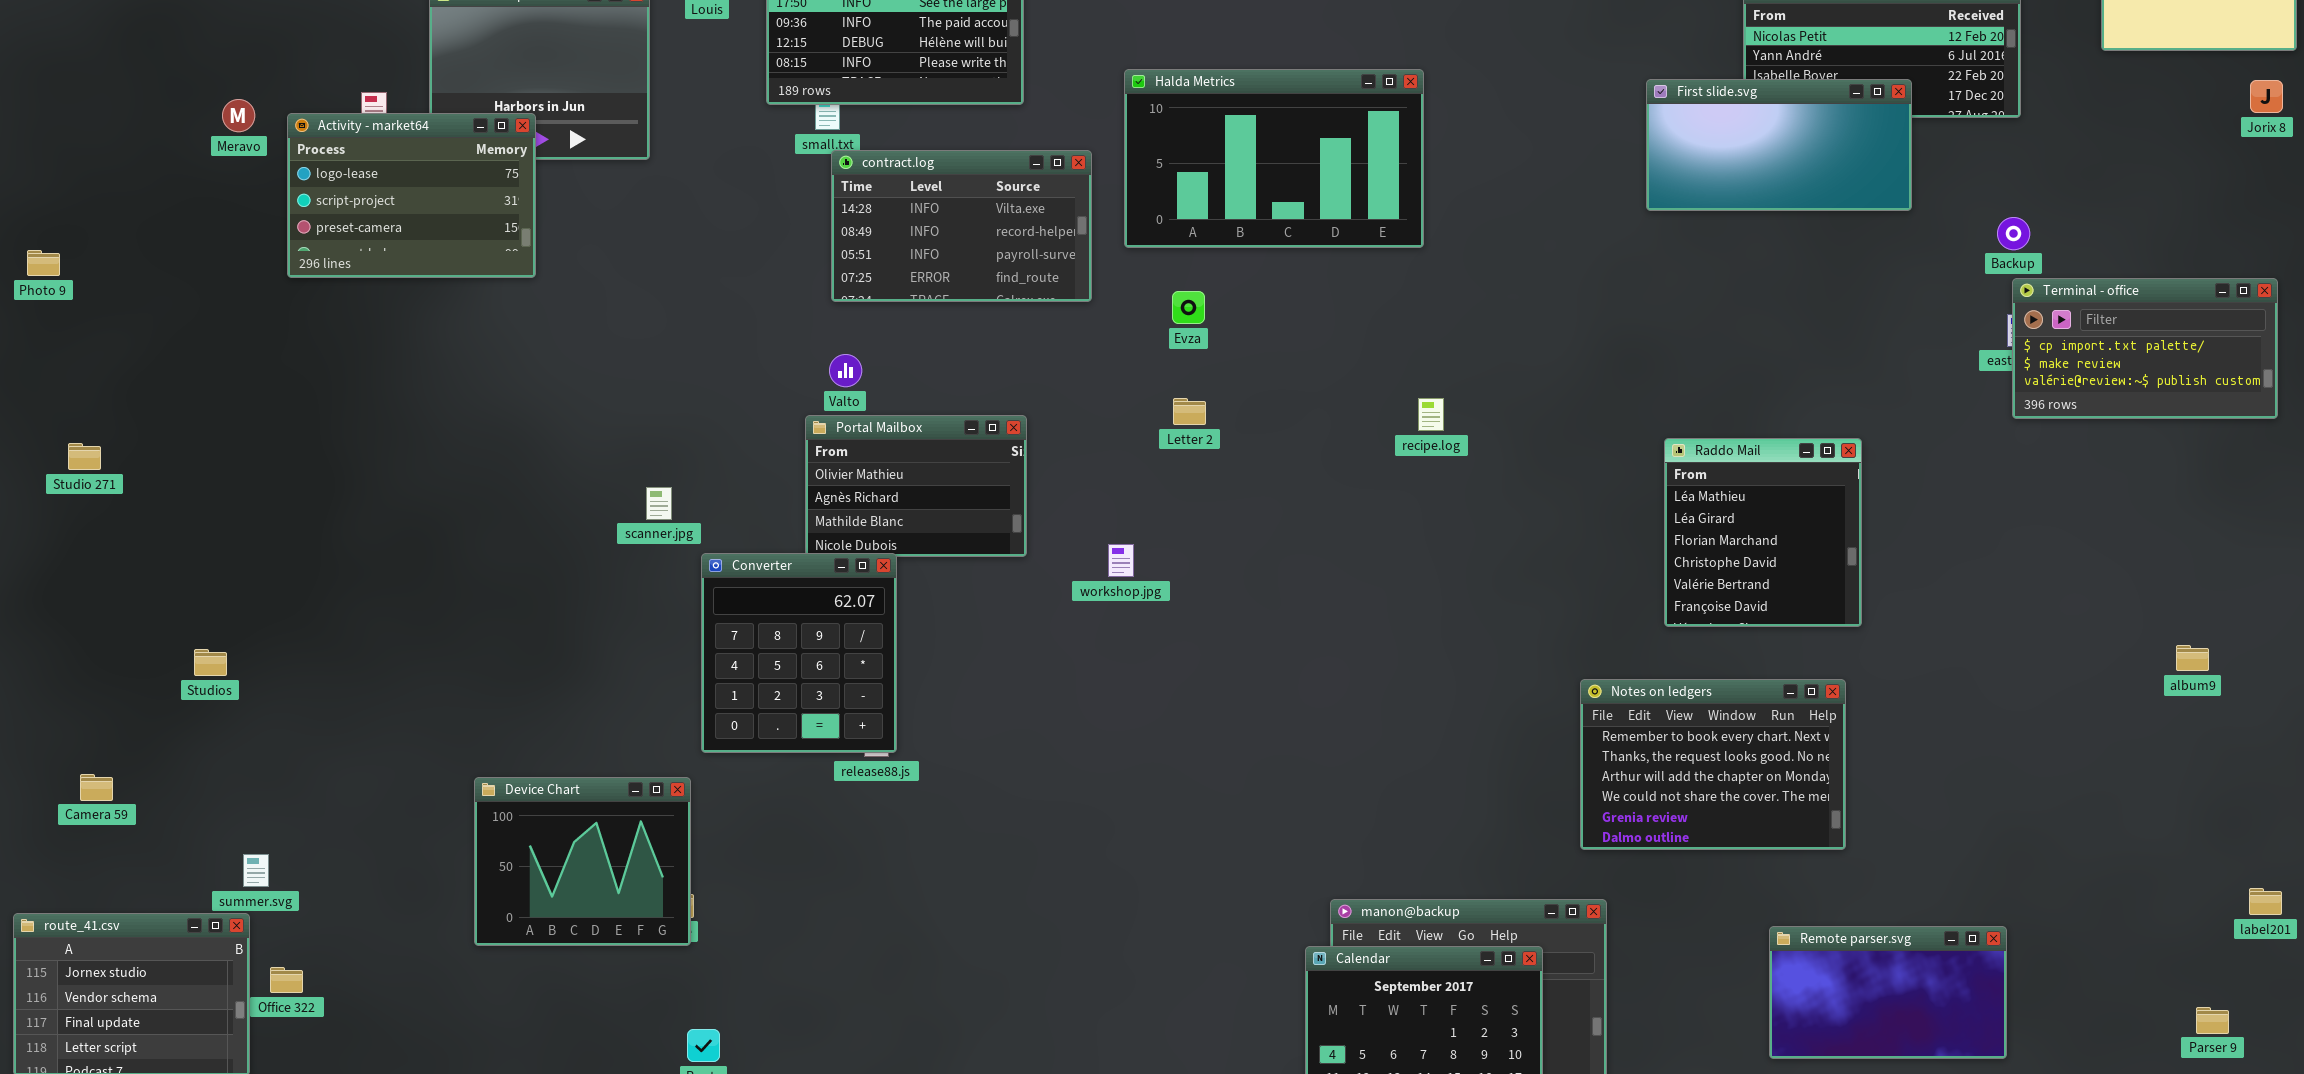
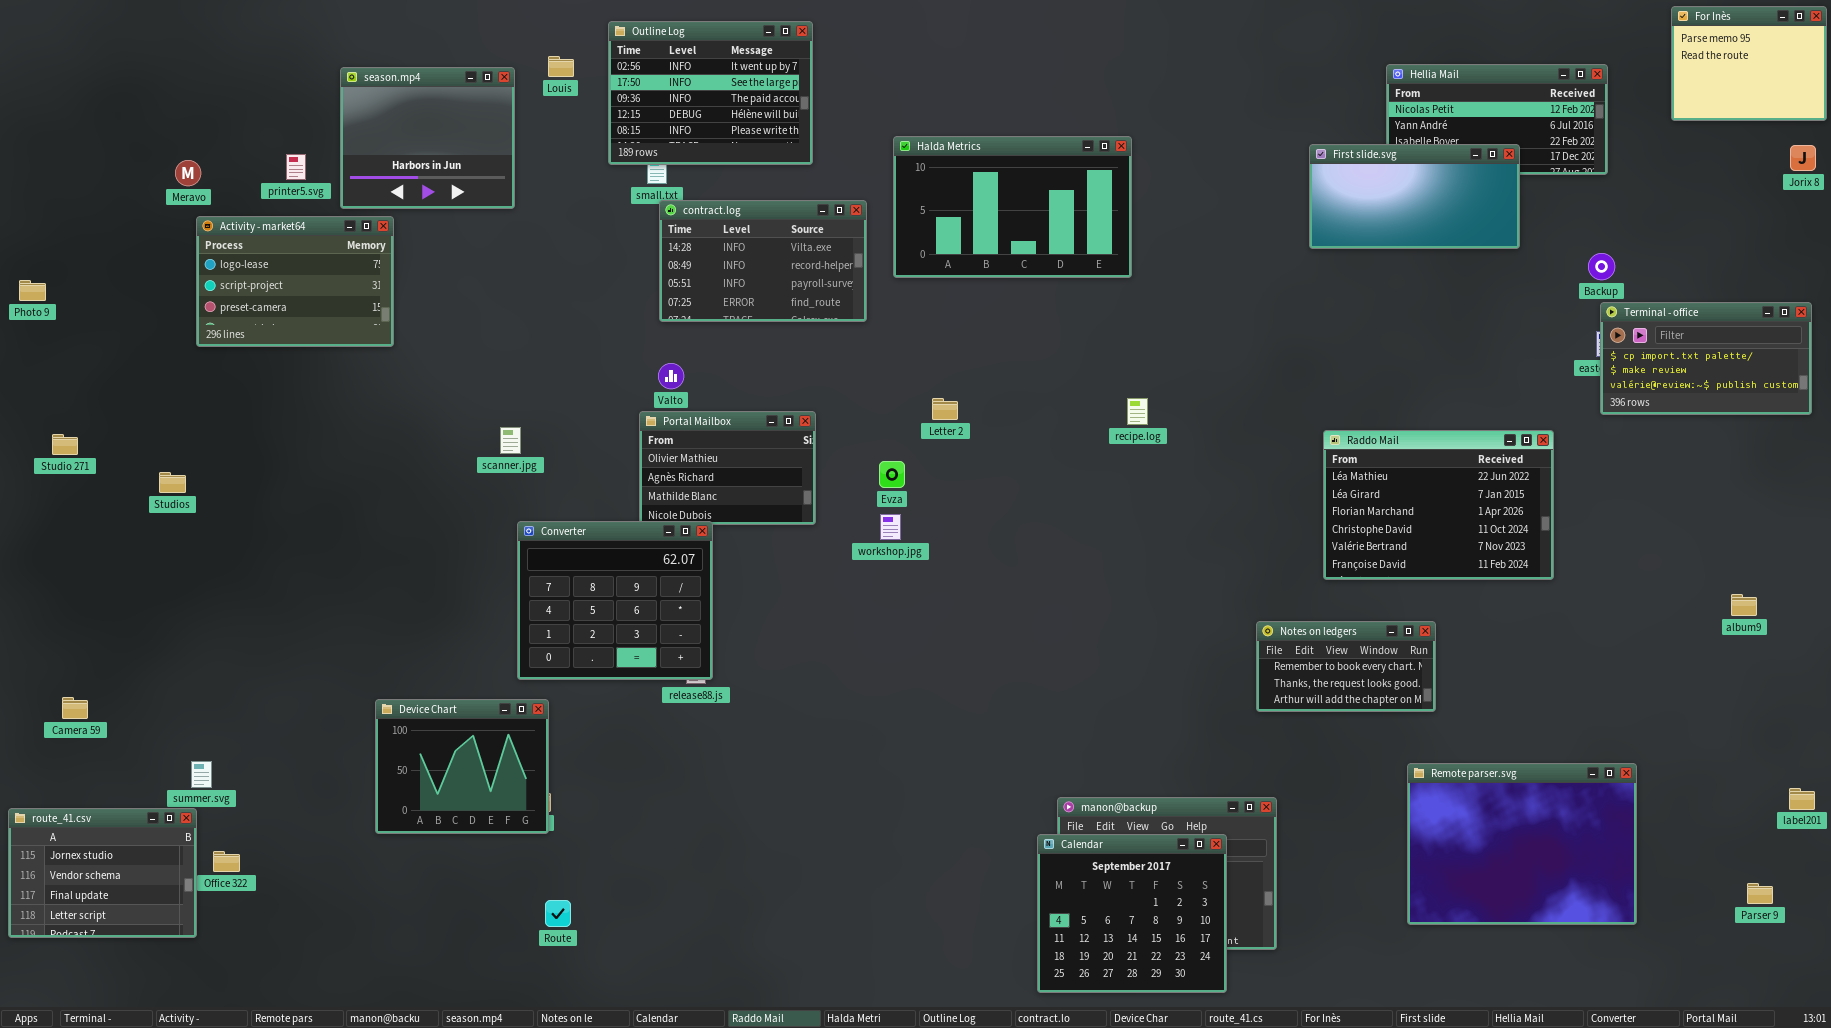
Activity - market64: [287,113,536,278] -> [196,216,394,347], moved
Evza: [1172,291,1205,324] -> [879,461,905,488], moved
Raddo Mail: [1664,438,1862,627] -> [1323,430,1554,580], resized
scanner.jpg: [646,487,672,520] -> [500,427,521,454], moved
Converter: [701,553,897,753] -> [517,521,713,680], resized
Studios: [194,649,227,676] -> [159,472,186,493], moved
Notes on ledgers: [1580,679,1846,850] -> [1256,621,1436,712], resized
Remote parser.svg: [1769,926,2007,1059] -> [1407,763,1637,925], resized

